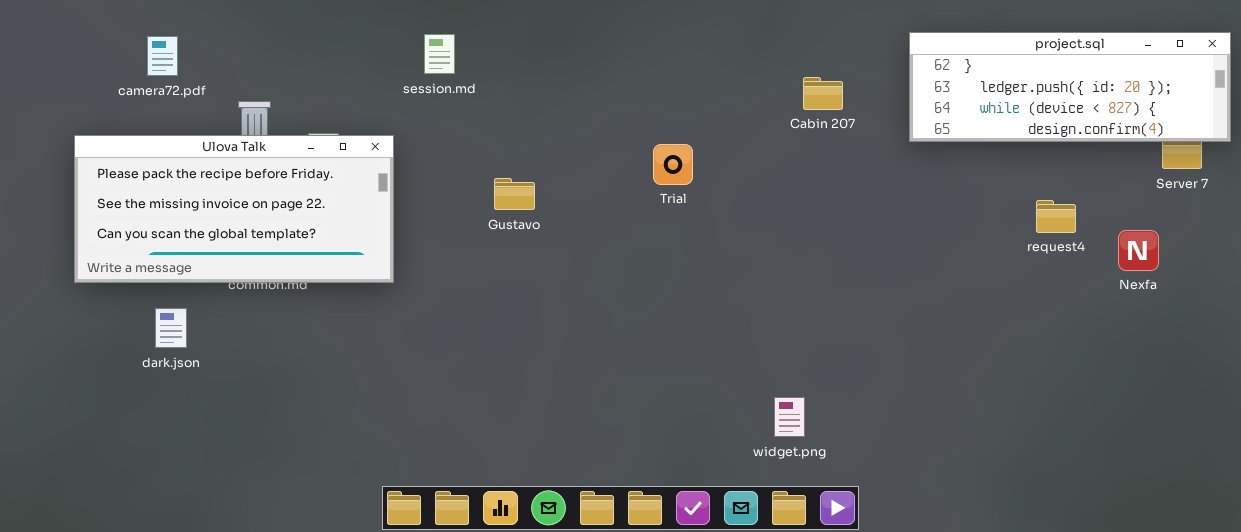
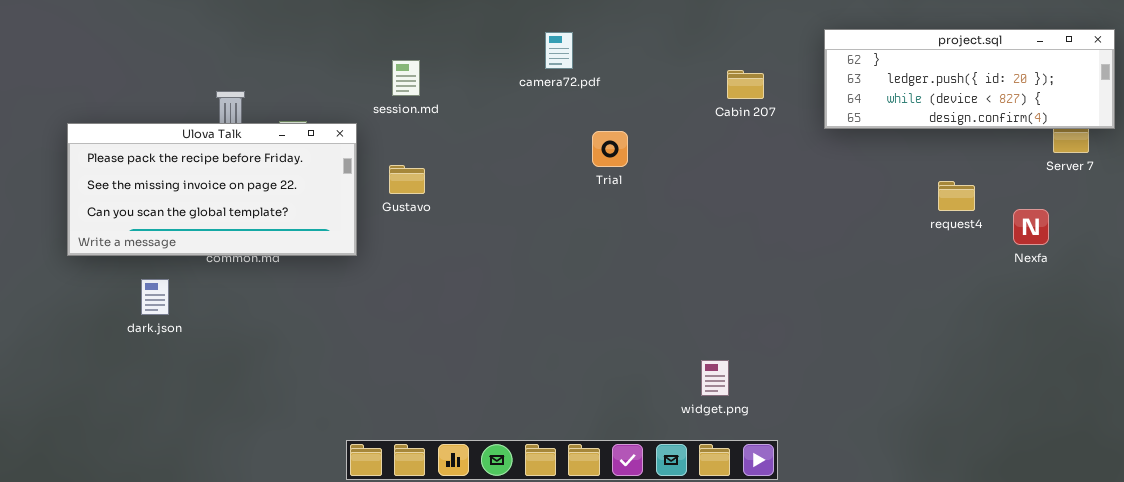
session.md: [424,34,455,74] -> [392,60,420,96], moved
camera72.pdf: [147,36,178,76] -> [545,32,573,69], moved
Gustavo: [494,178,535,210] -> [389,165,425,194], moved

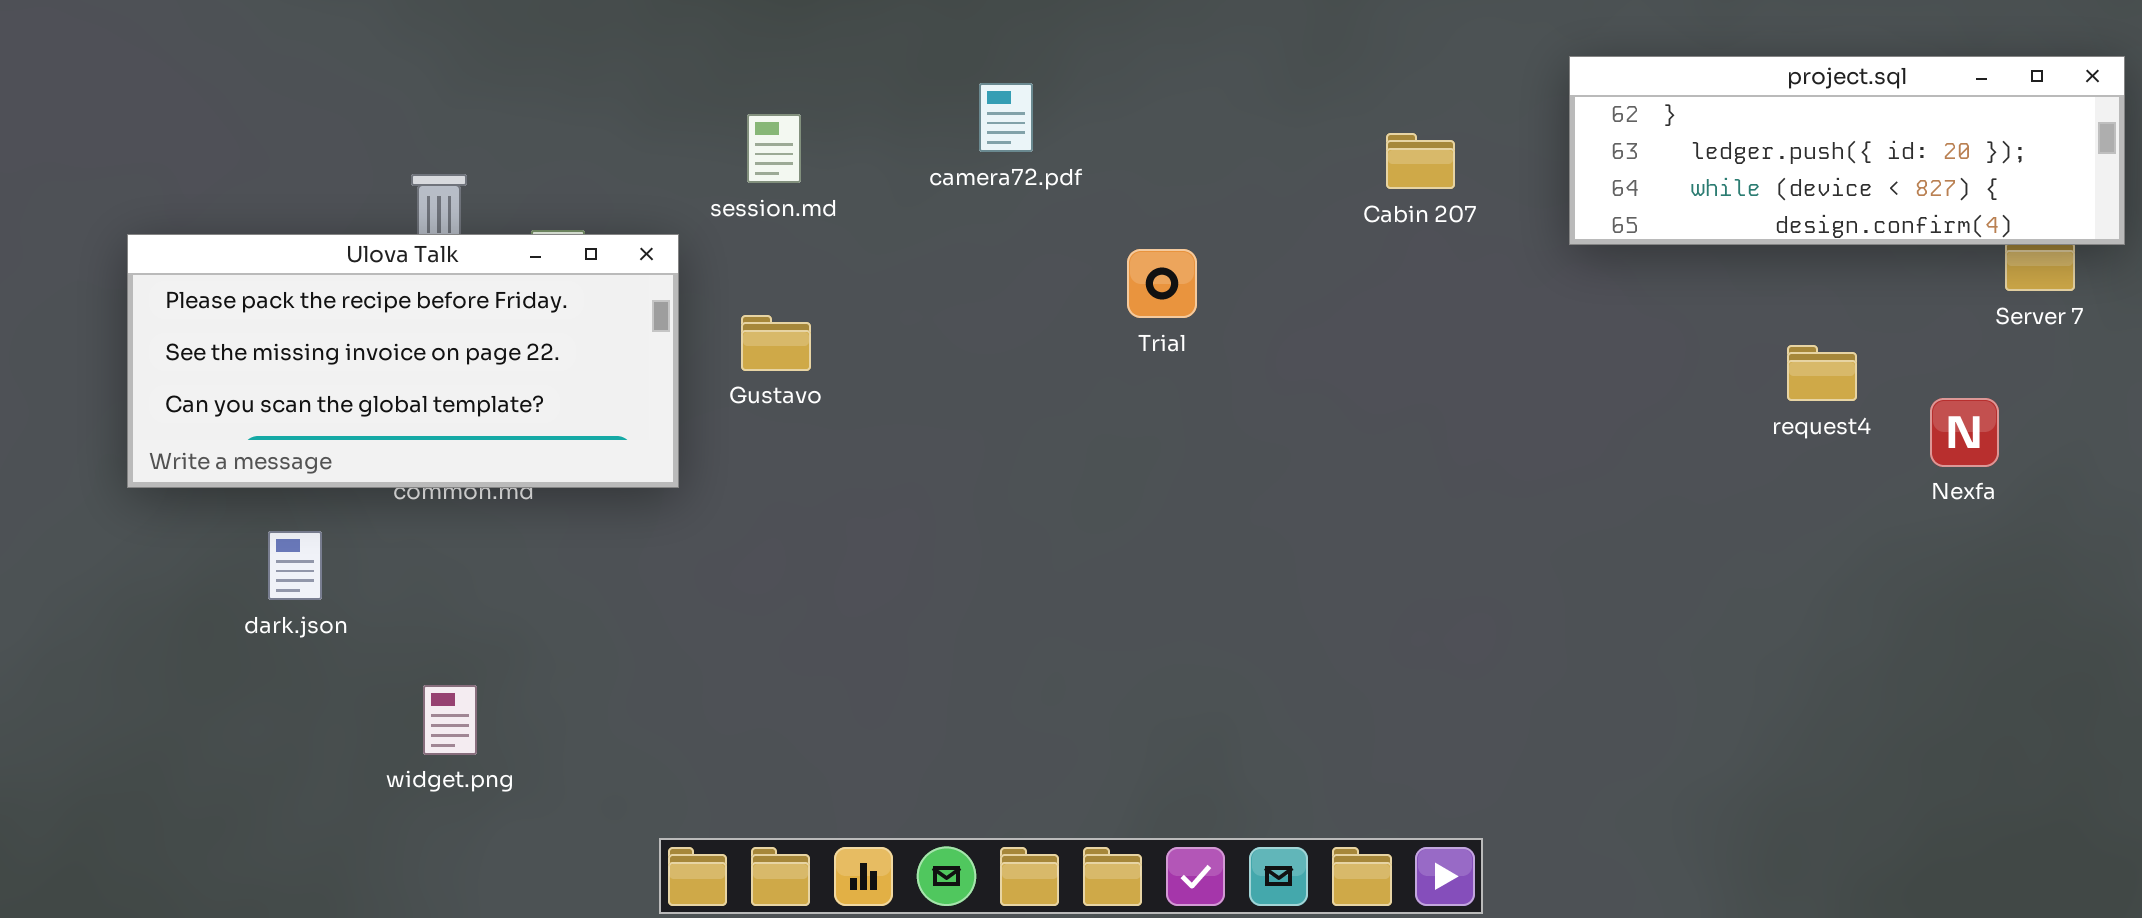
camera72.pdf: [545,32,573,69] -> [979,83,1033,152], moved
widget.png: [701,360,729,396] -> [423,685,477,755], moved

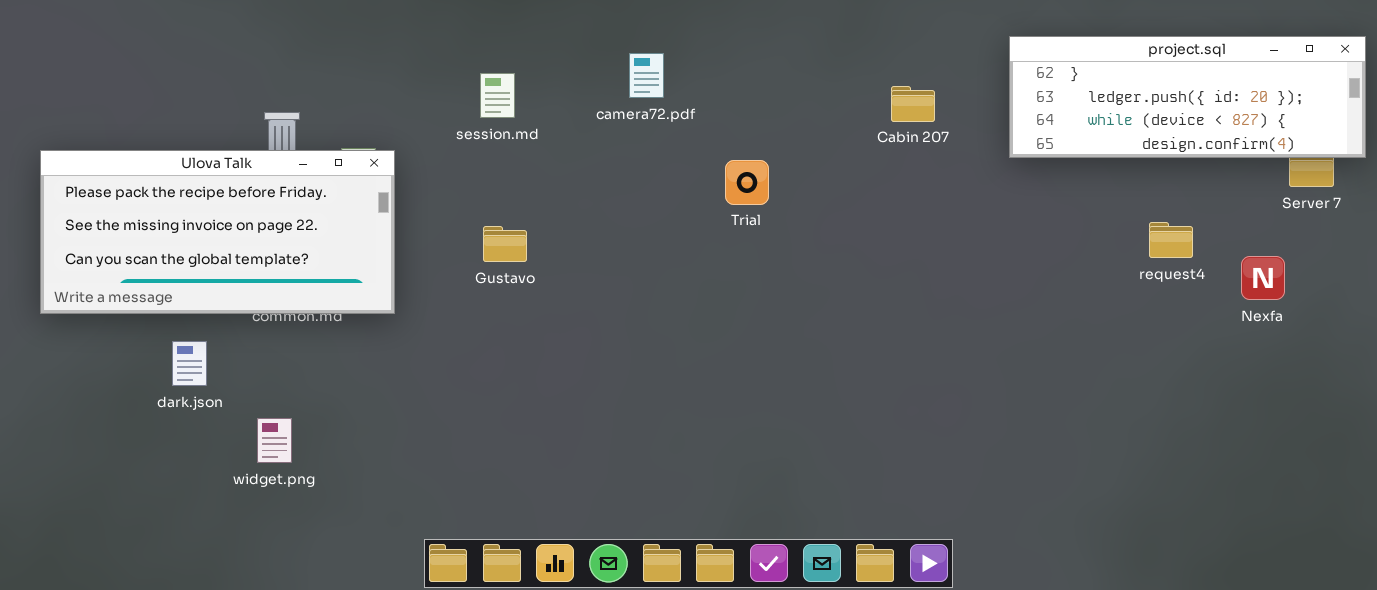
Ulova Talk: [127,234,679,488] -> [40,150,395,314], moved
Gustavo: [741,315,811,371] -> [483,226,527,262], moved
widget.png: [423,685,477,755] -> [257,418,292,463], moved

